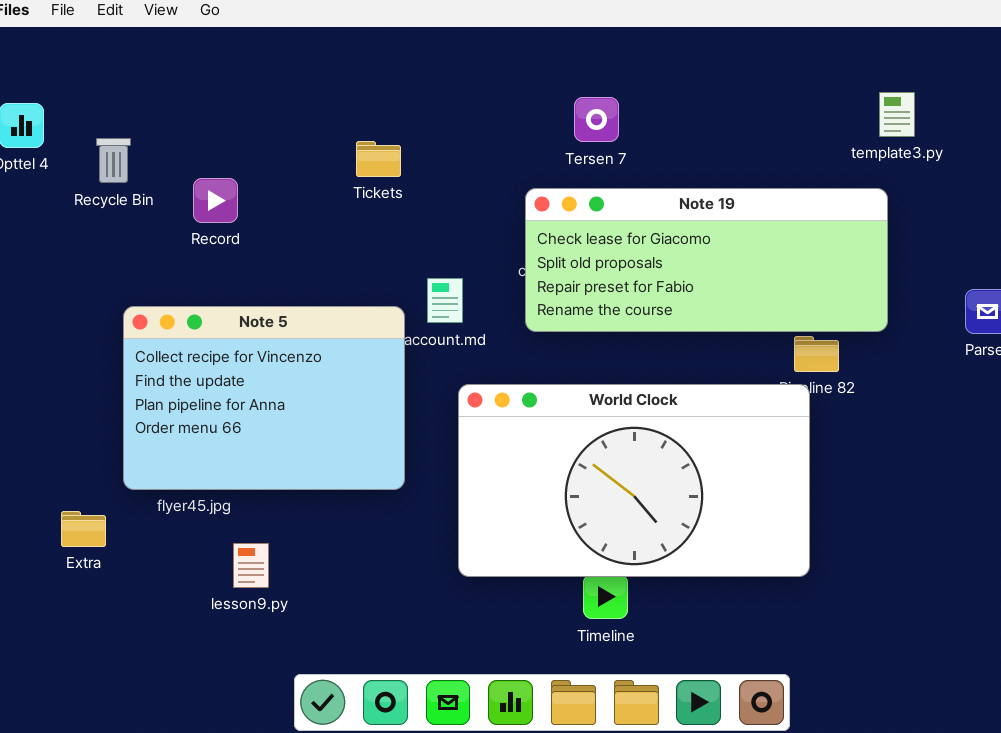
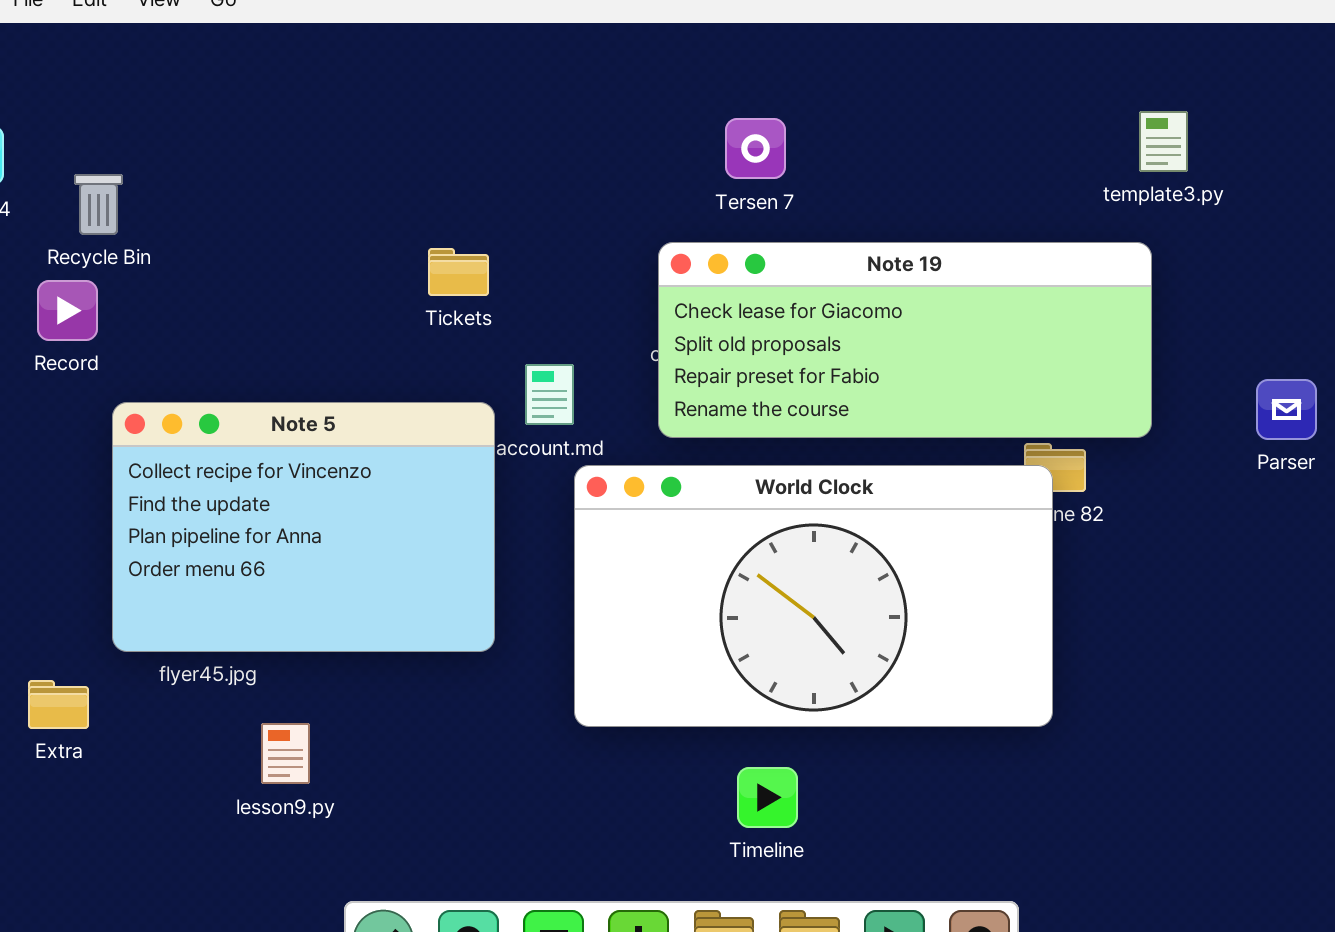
Tickets: [356,141,401,177] -> [428,248,489,296], moved
Record: [193,178,238,223] -> [37,280,98,341], moved
World Clock: [458,384,810,577] -> [574,465,1053,727], moved

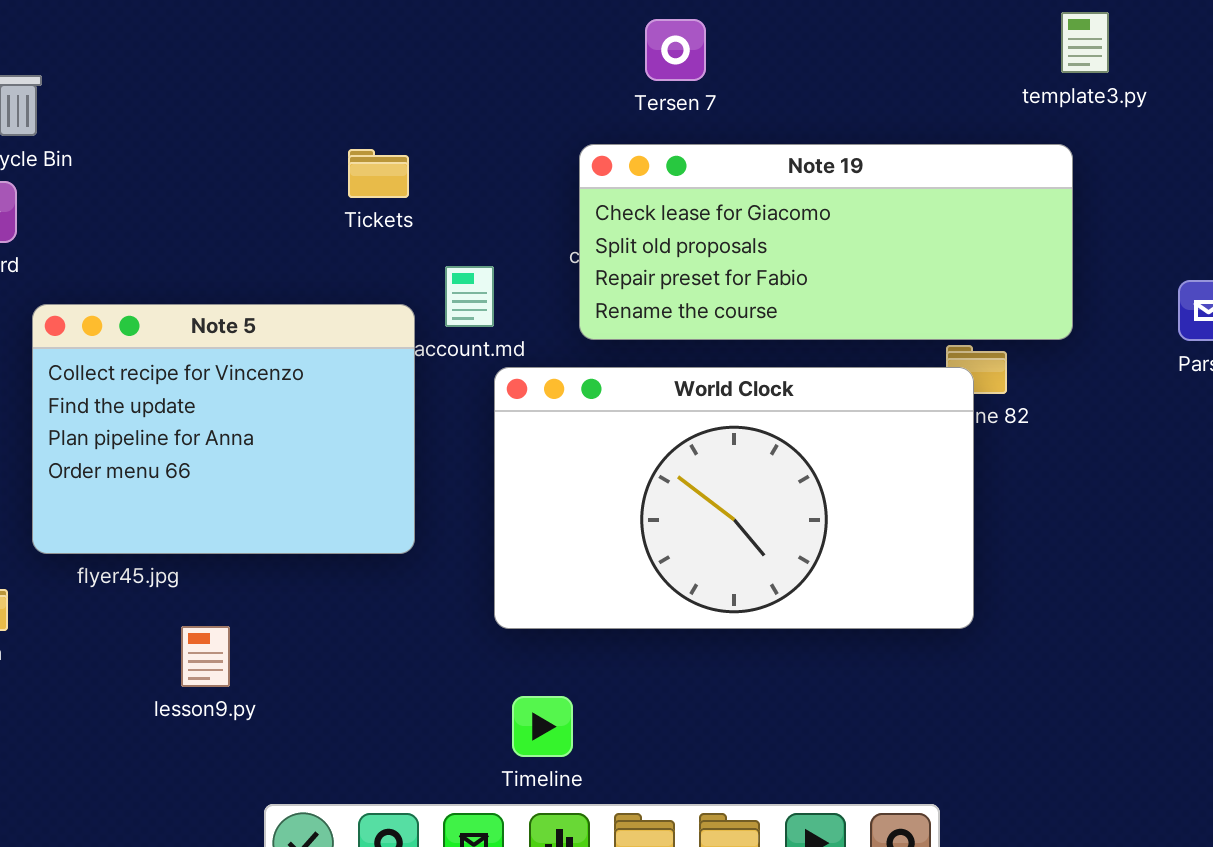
Timeline: [737,767,798,828] -> [512,696,573,757], moved

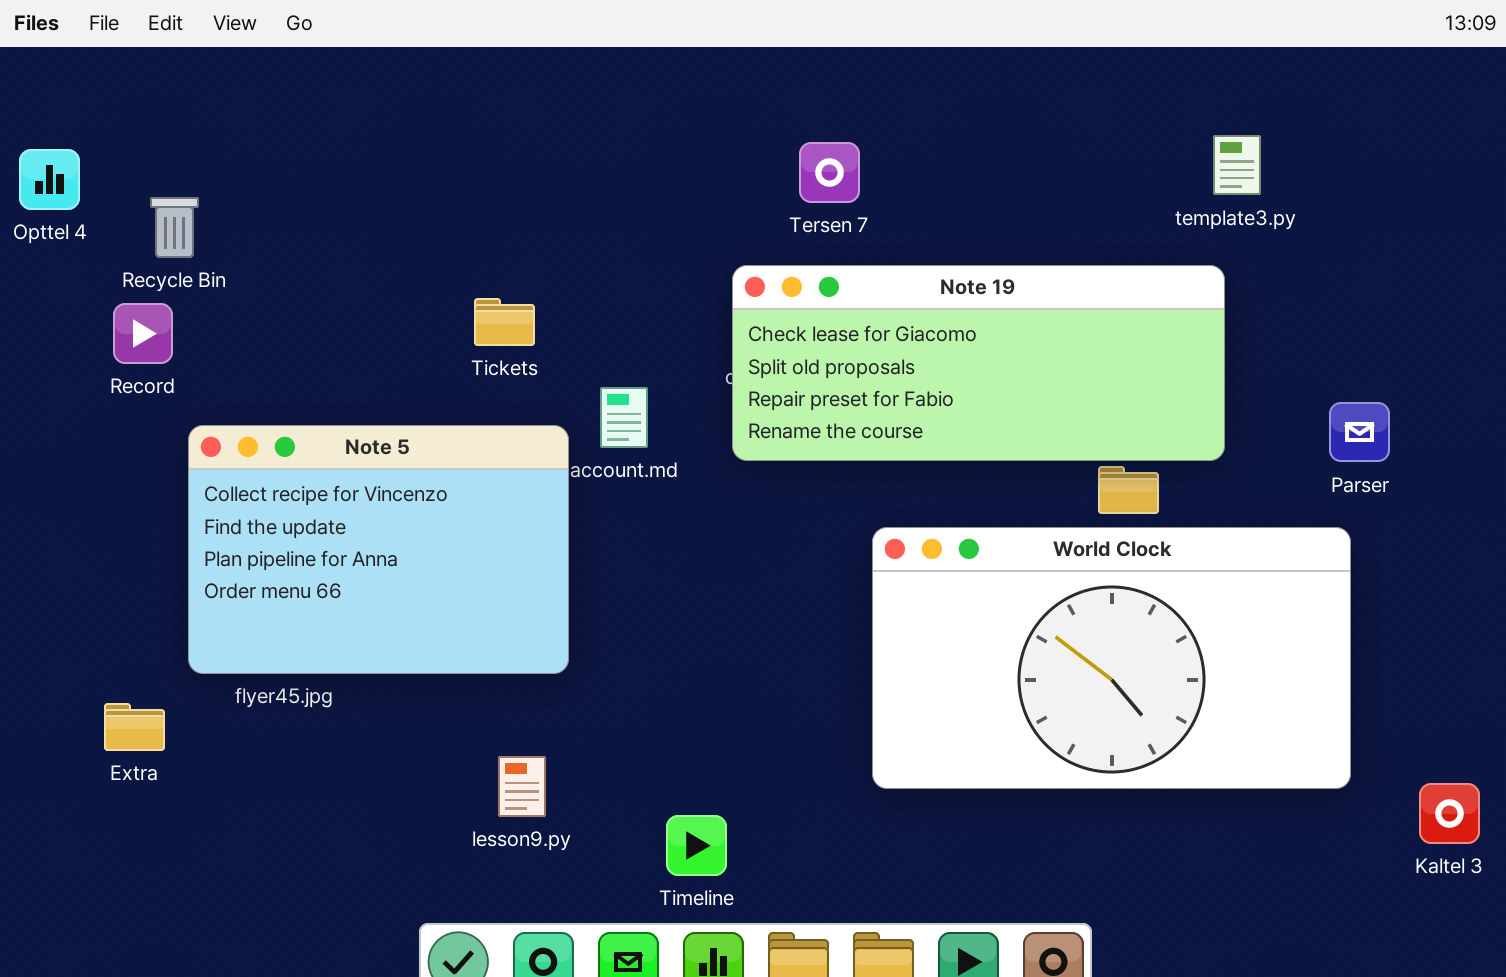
Tickets: [348,149,409,198] -> [474,298,535,346], moved
World Clock: [494,367,974,629] -> [872,527,1351,789], moved
lesson9.py: [181,626,230,687] -> [498,756,546,817], moved

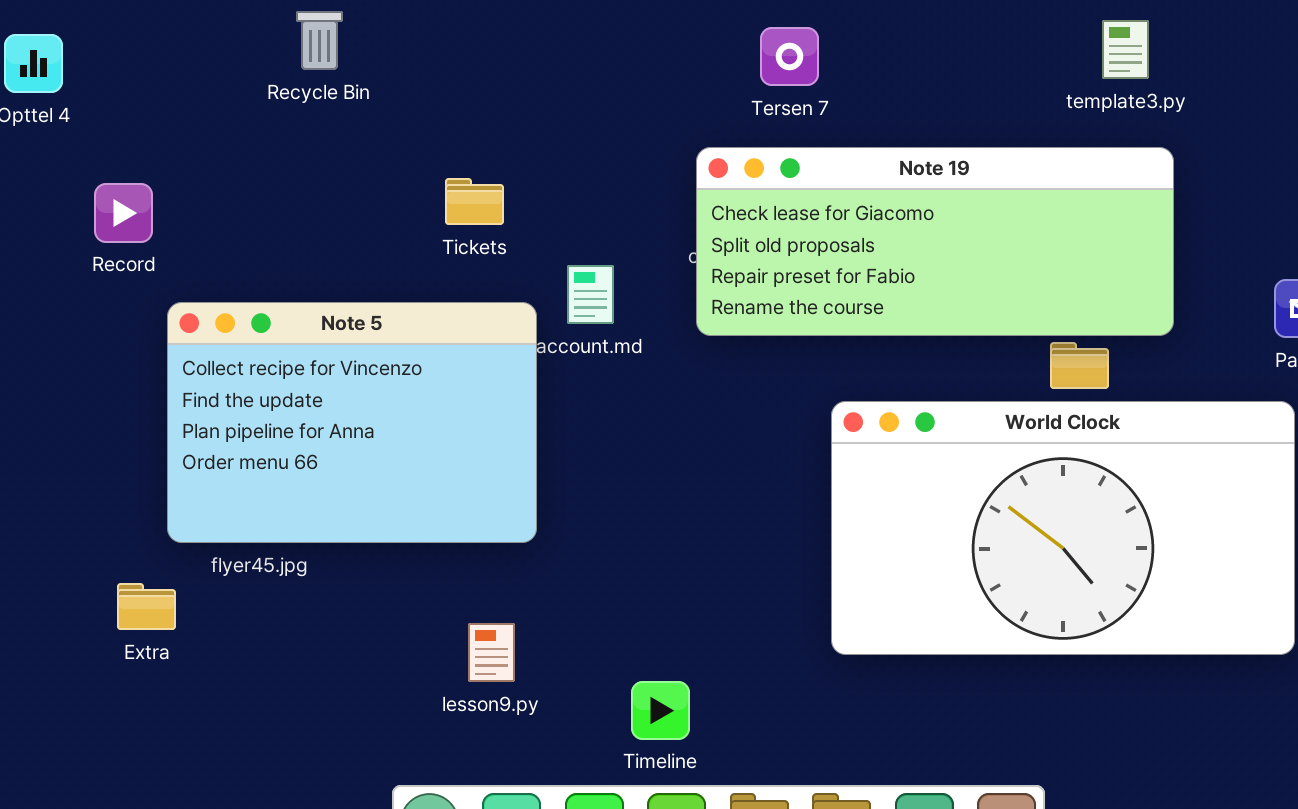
template3.py: [1213,135,1261,195] -> [1102,20,1149,79], moved
Recycle Bin: [150,197,199,258] -> [296,11,343,70], moved
Extra: [104,703,165,751] -> [117,583,176,630], moved

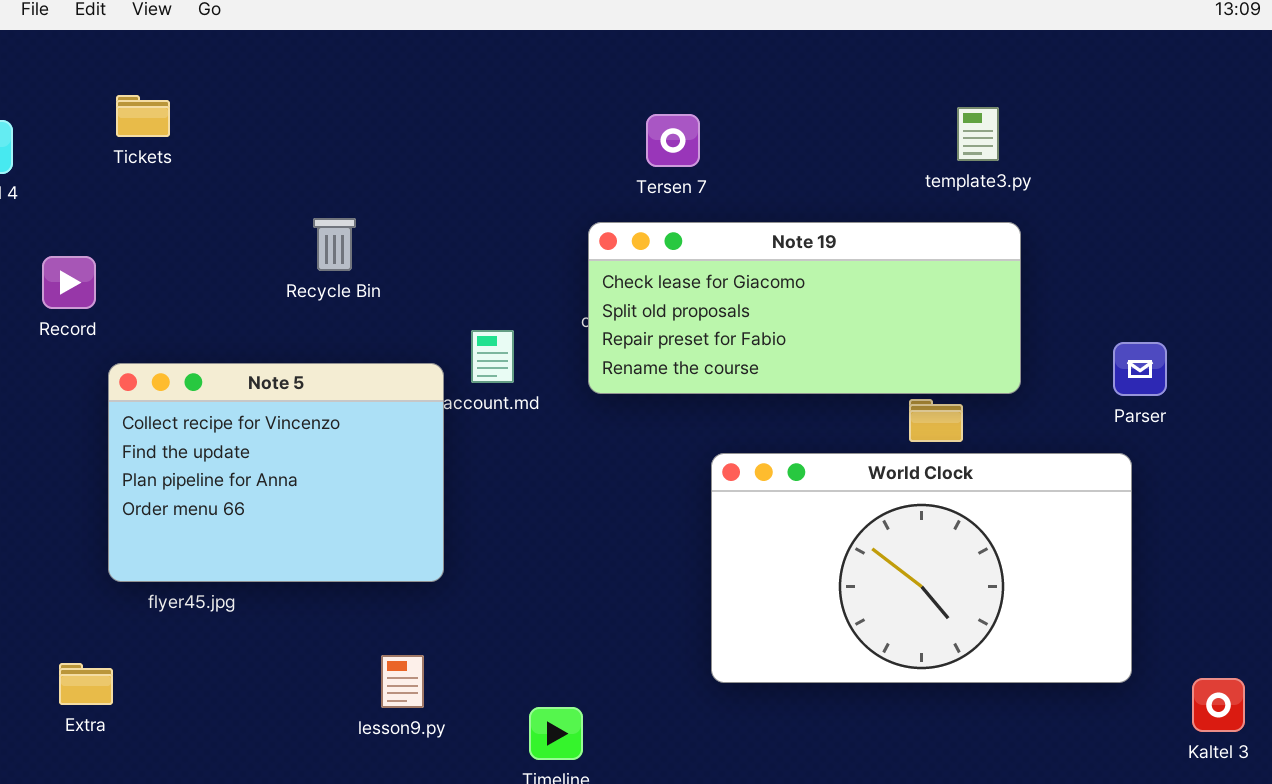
Recycle Bin: [296,11,343,70] -> [313,218,356,271], moved
Tickets: [445,178,504,225] -> [116,95,170,137], moved
Extra: [117,583,176,630] -> [59,663,113,705], moved

